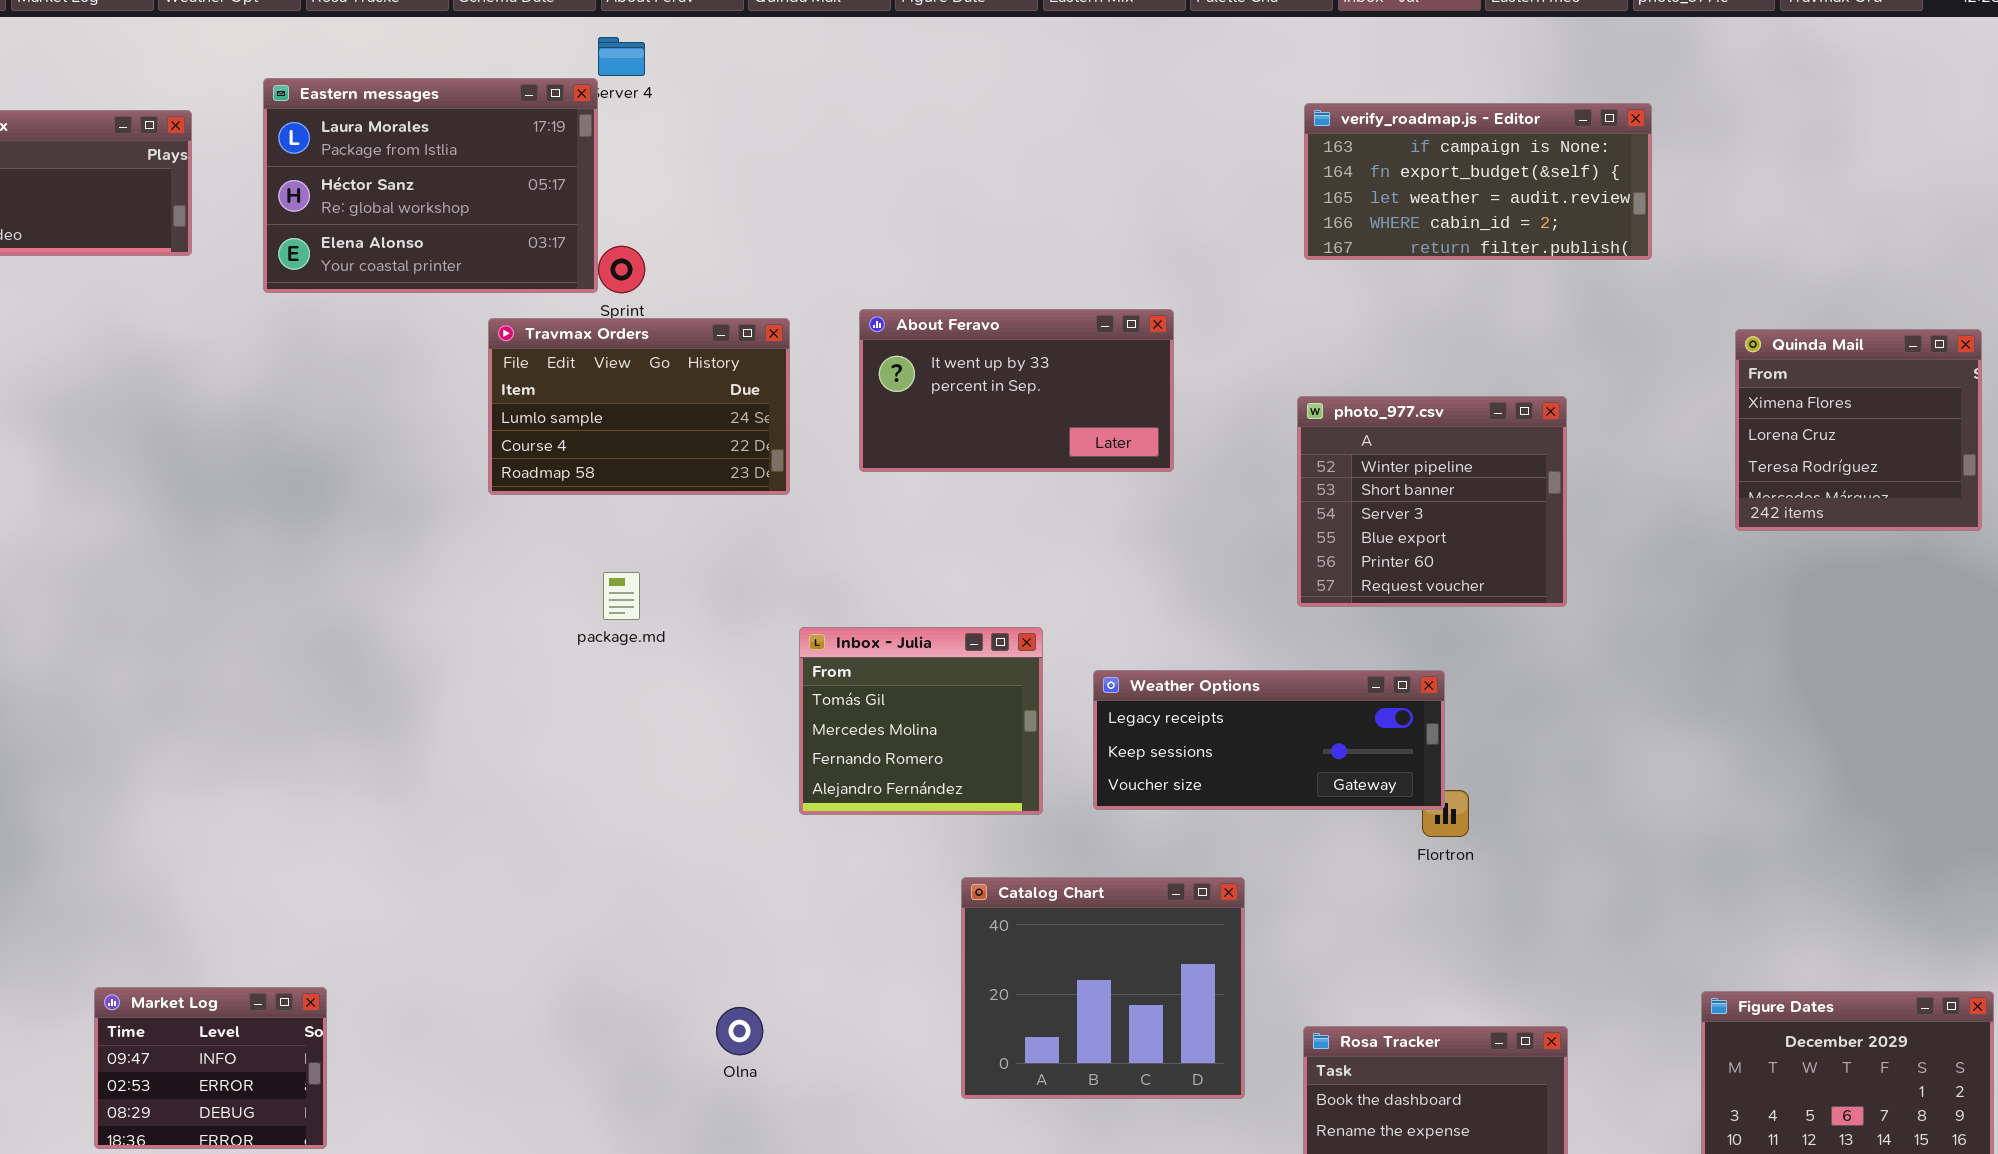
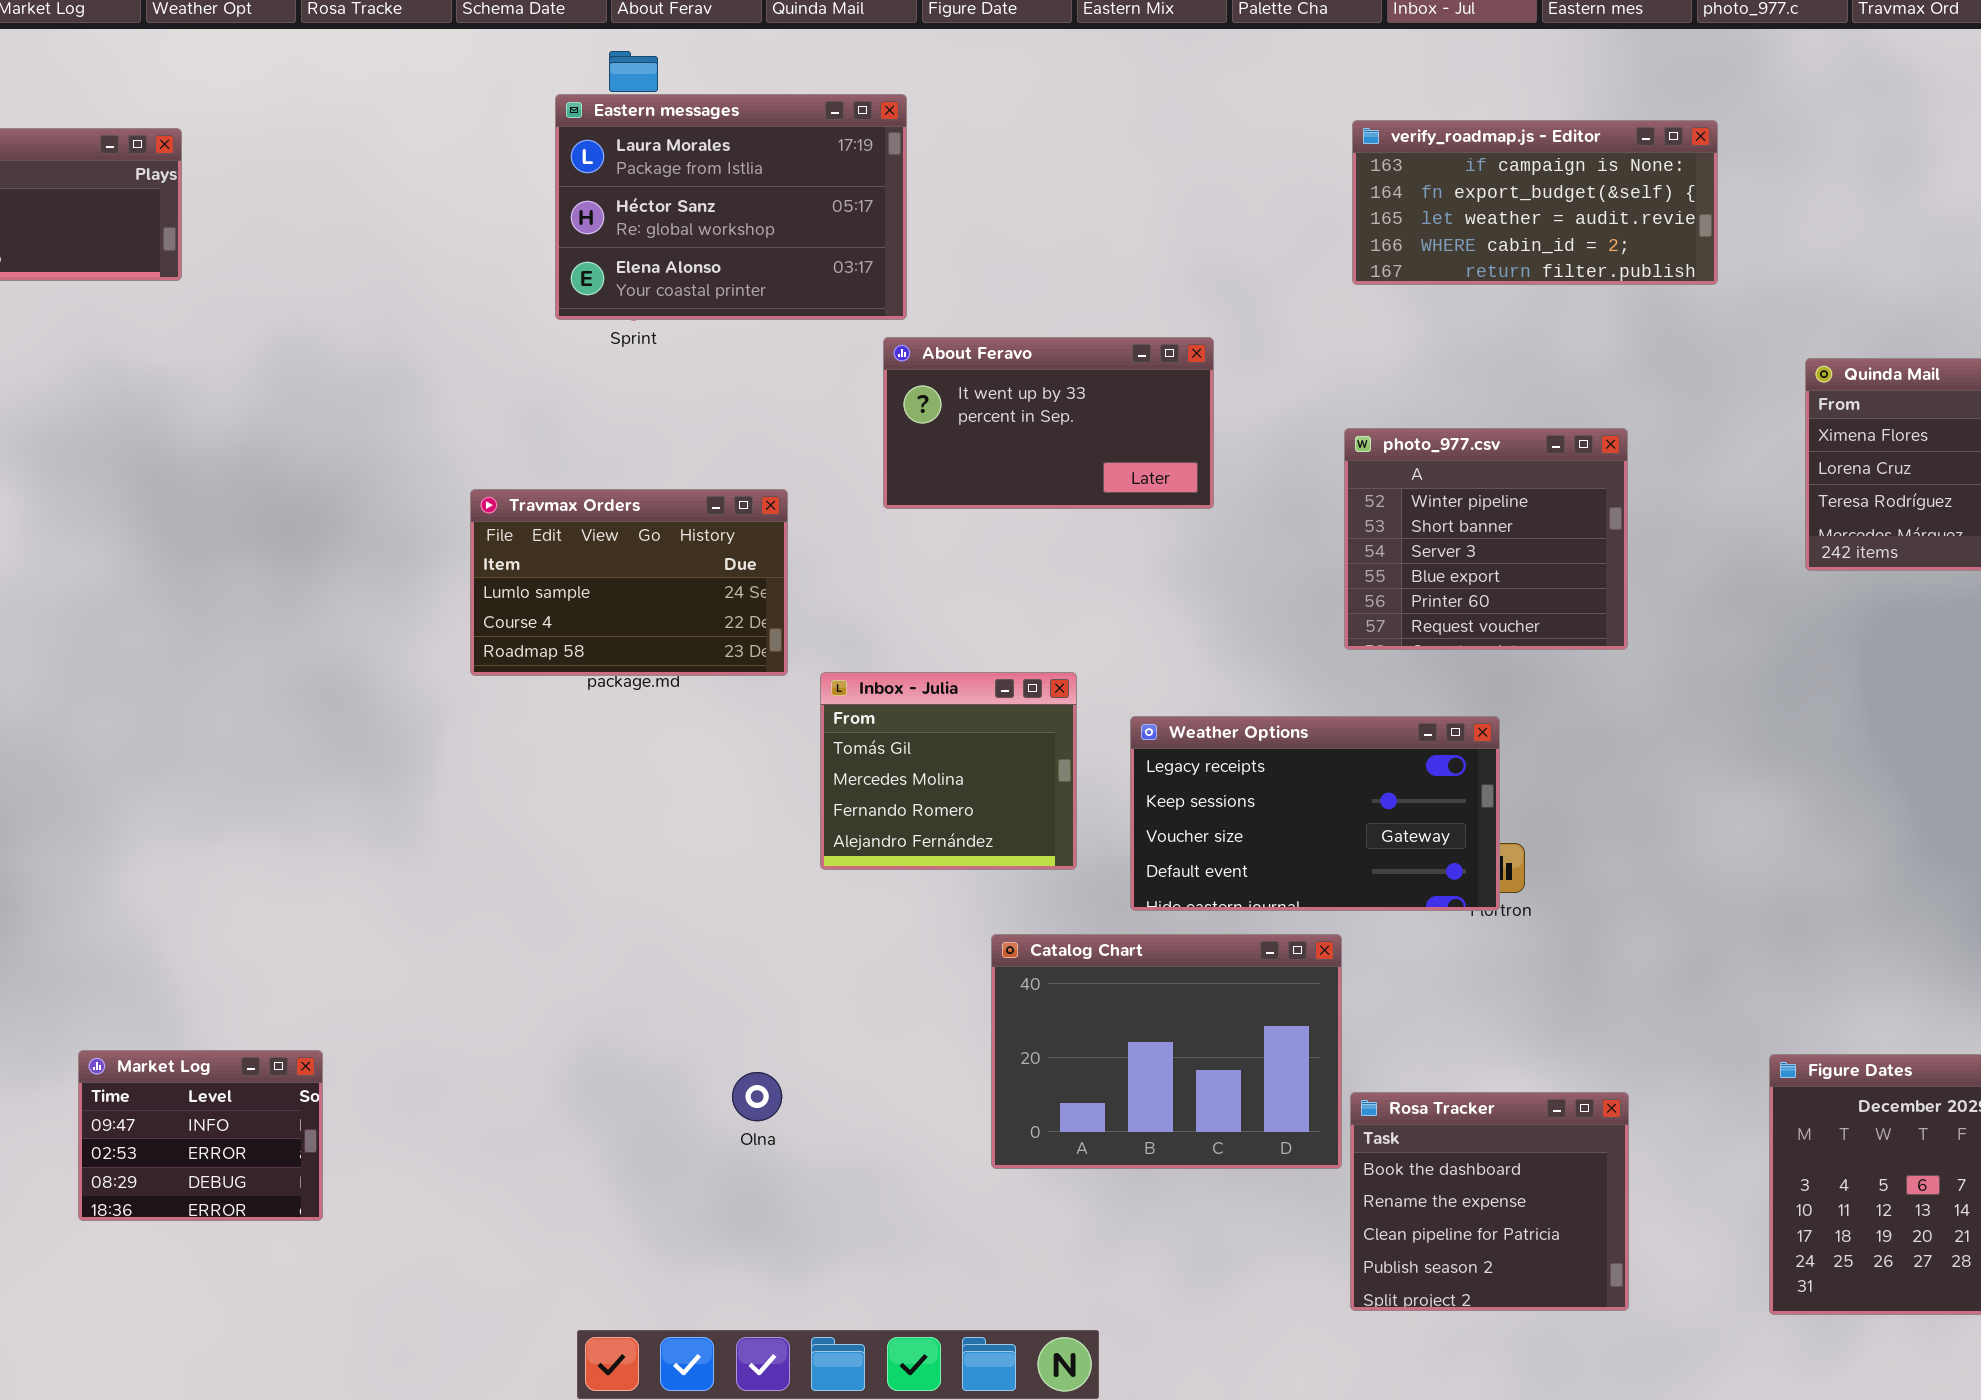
Eastern messages: [263,78,598,293] -> [555,94,907,320], moved
Travmax Orders: [488,318,790,495] -> [470,489,788,676], moved
Weather Options: [1093,670,1445,810] -> [1130,716,1500,911], resized
Catalog Chart: [961,877,1245,1099] -> [991,934,1342,1169], resized

